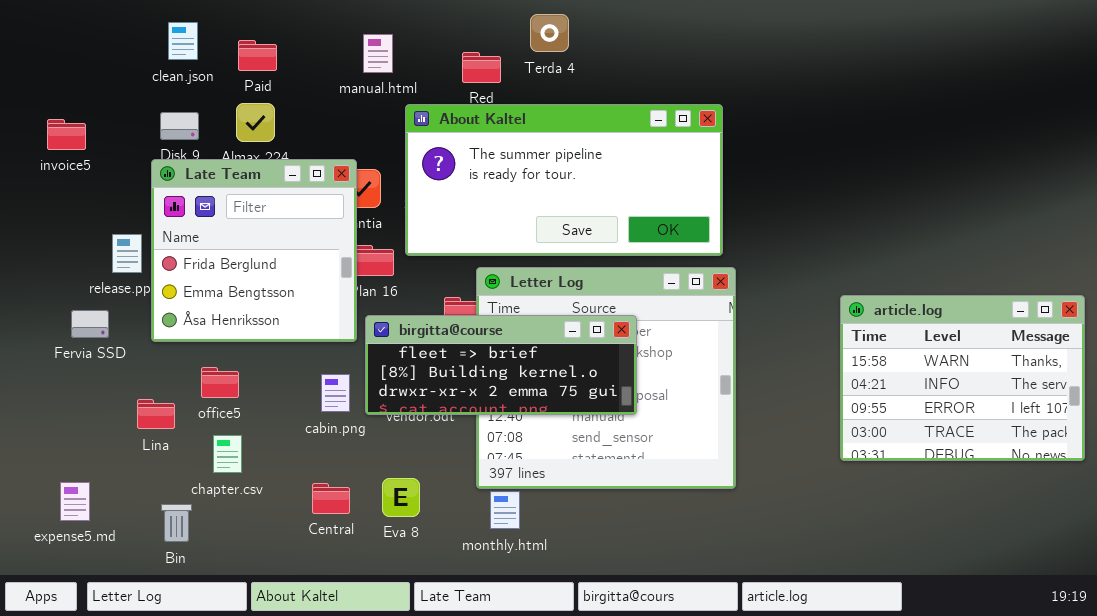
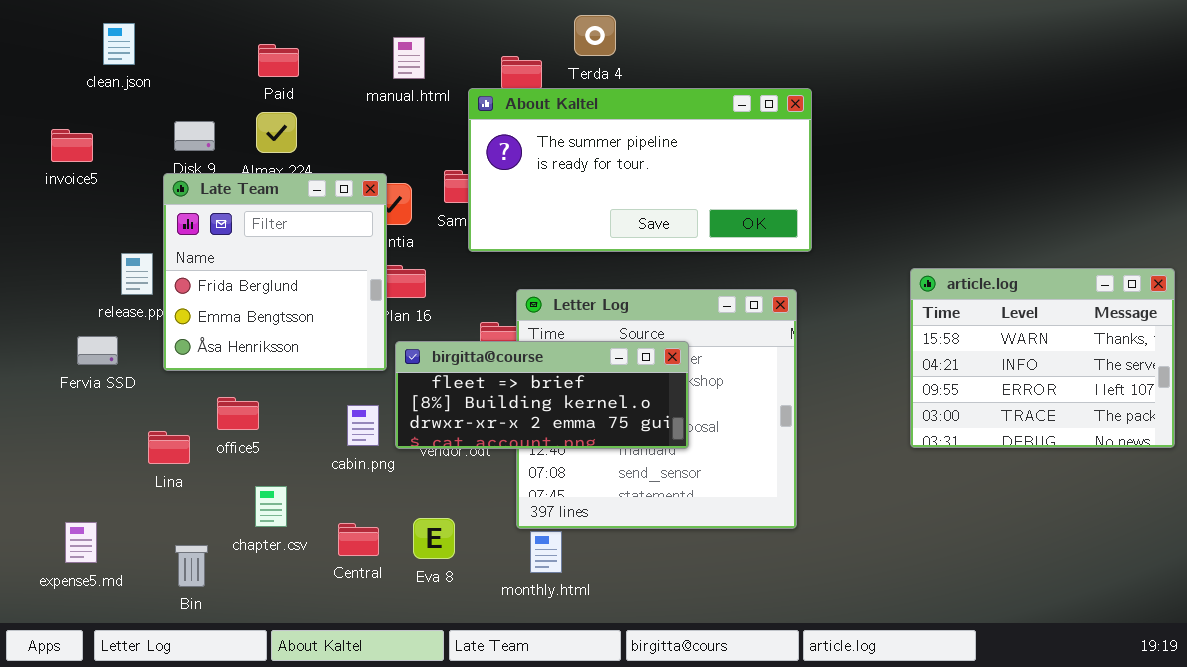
clean.json: [168,22,198,60] -> [103,23,135,65], moved
About Kaltel: [405,104,723,256] -> [468,88,812,252], moved
article.log: [840,295,1085,461] -> [910,268,1175,448], moved
chapter.csv: [213,435,242,473] -> [255,486,287,527], moved

